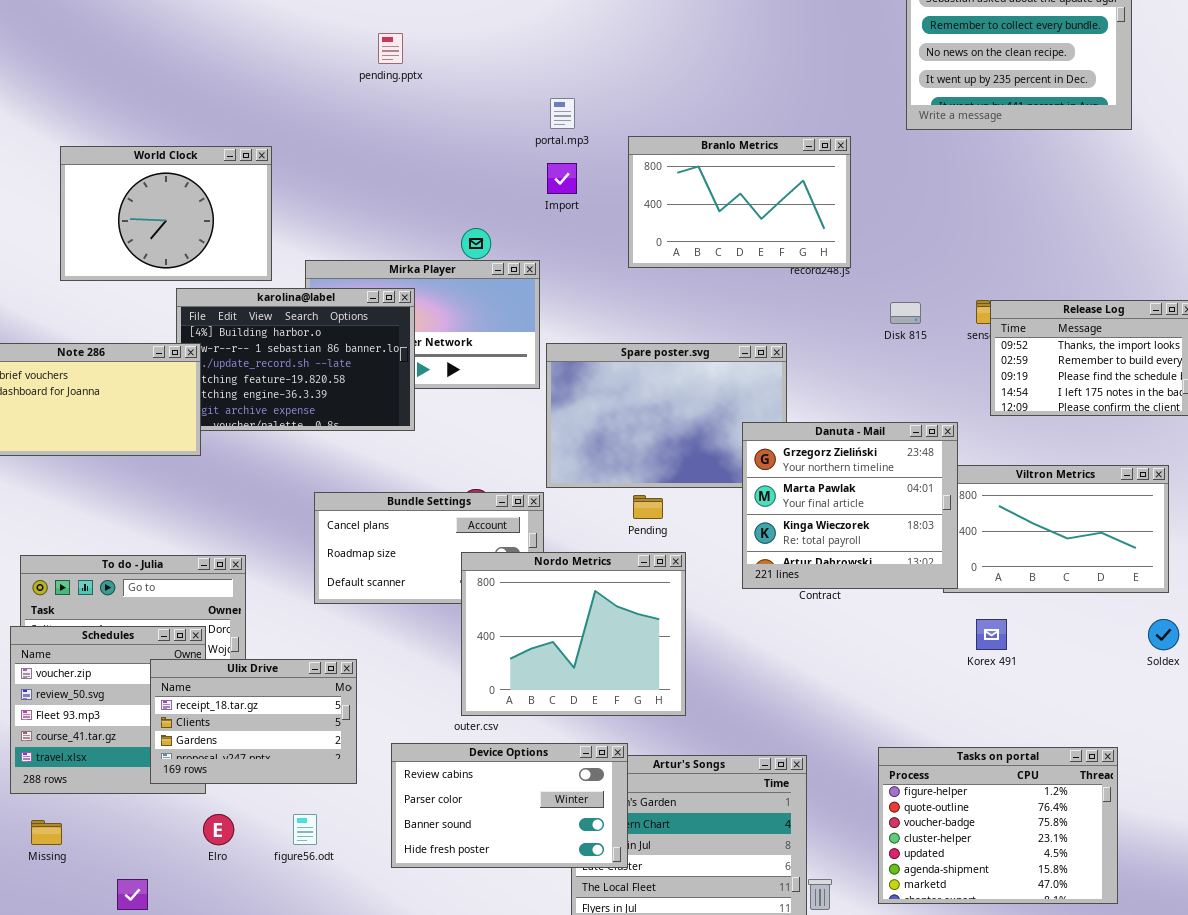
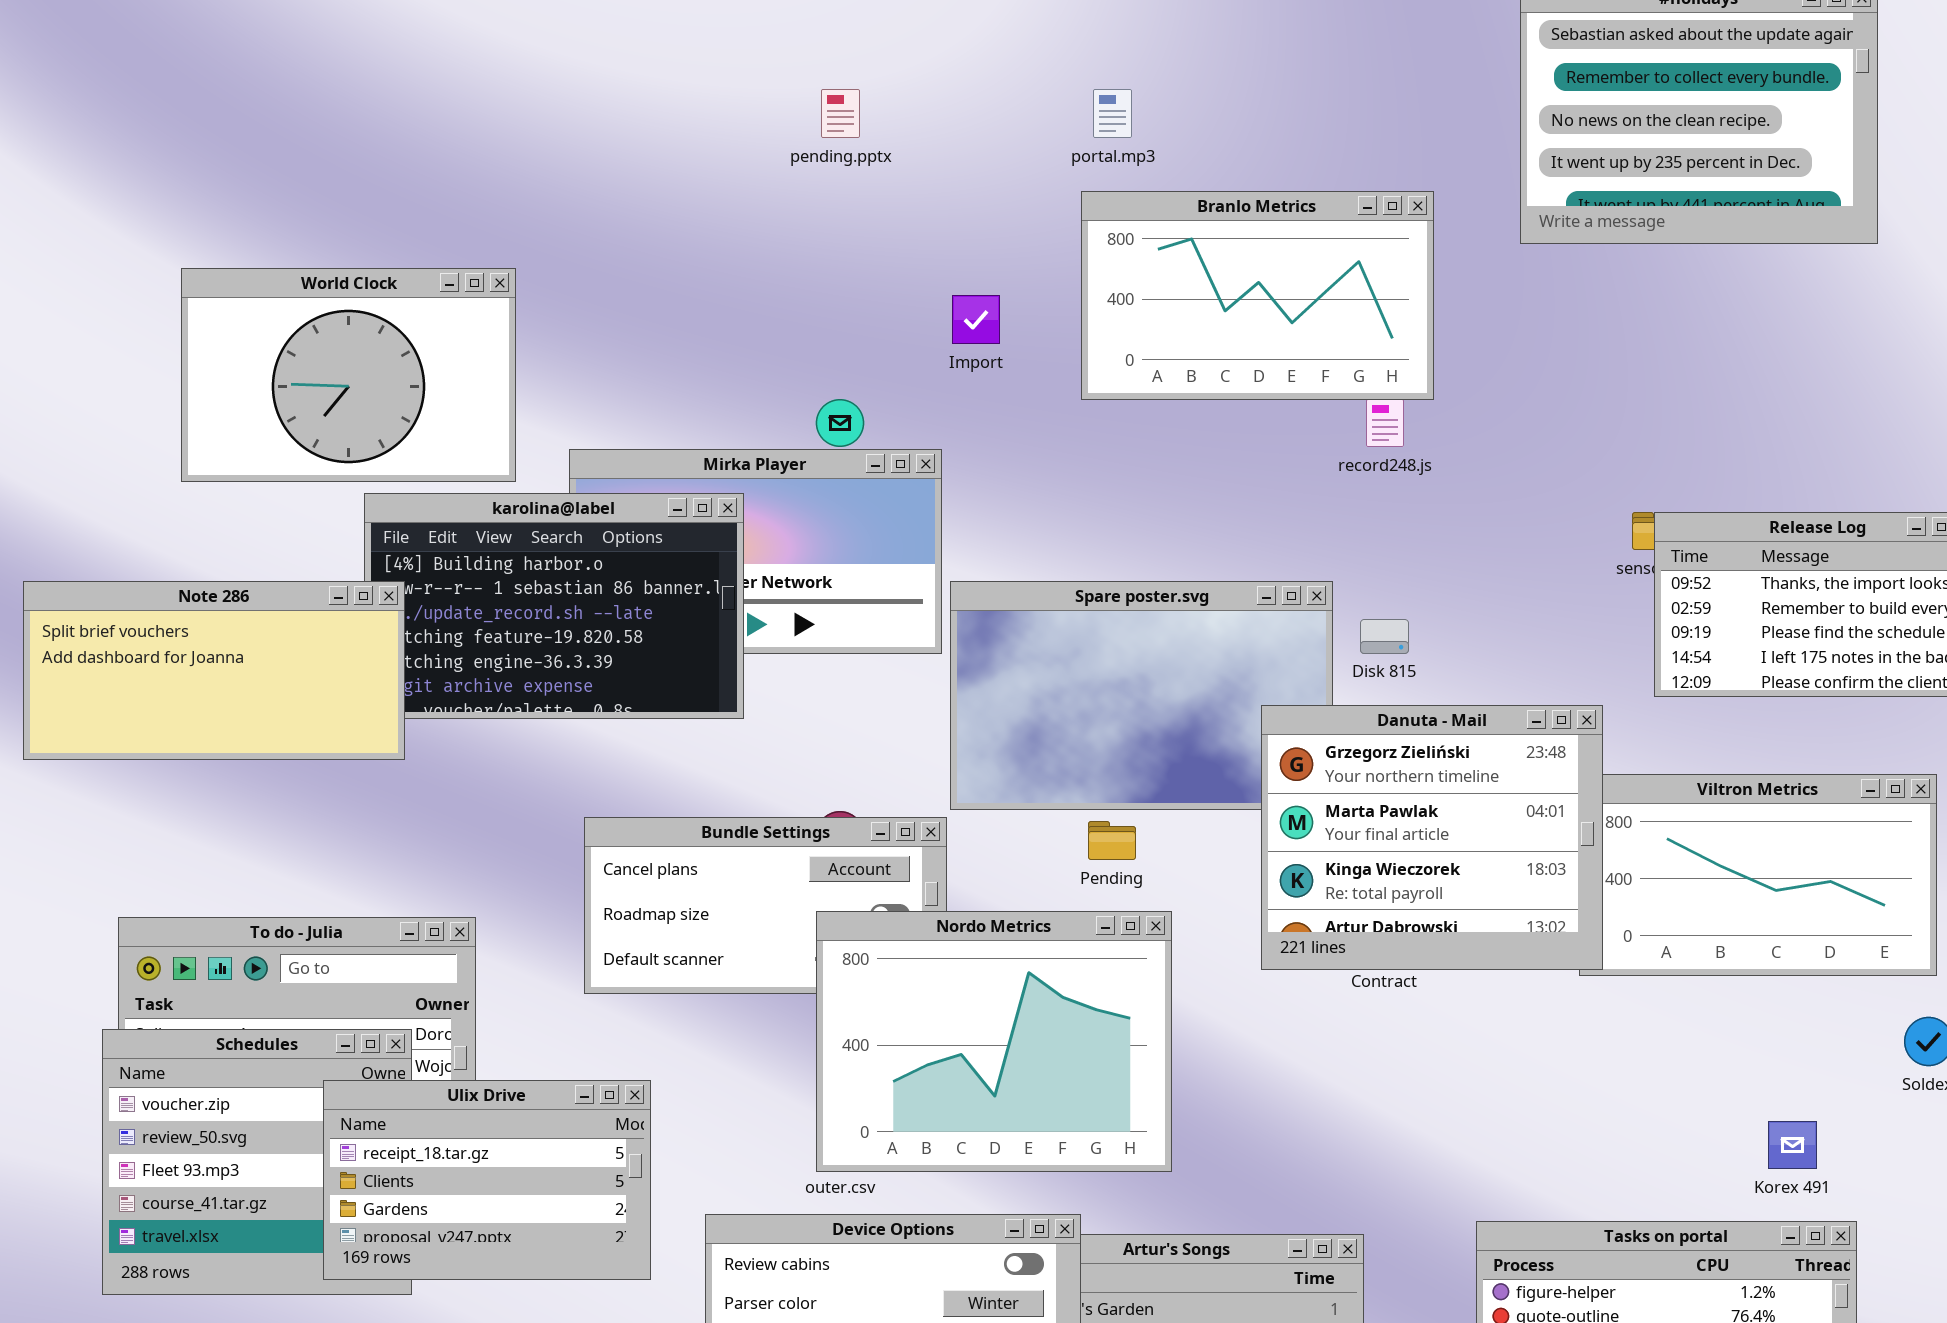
pending.pptx: [378,33,403,64] -> [821,89,860,138], moved
portal.mp3: [550,98,575,129] -> [1093,89,1132,138], moved
Branlo Metrics: [628,136,851,268] -> [1081,191,1434,400], moved
Disk 815: [890,302,921,324] -> [1360,619,1409,654], moved
Korex 491: [976,619,1007,650] -> [1768,1121,1817,1169], moved

